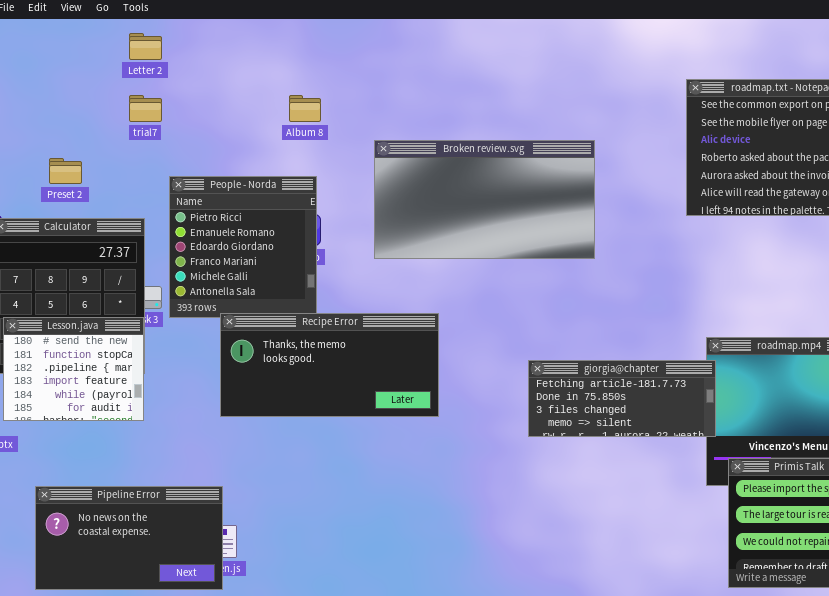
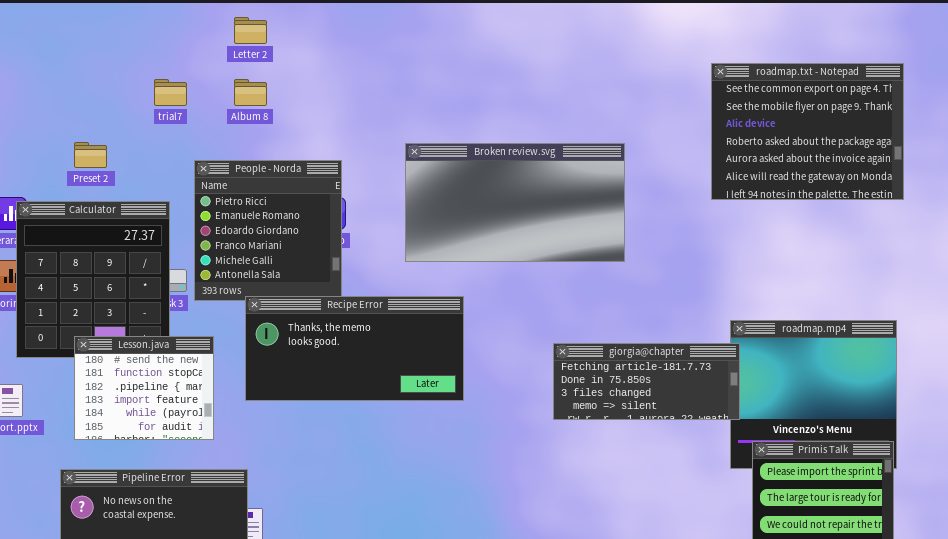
Letter 2: [129,33,162,60] -> [234,17,267,44], moved
Album 8: [289,95,321,122] -> [234,79,267,106], moved
Broken review.svg: [374,140,595,259] -> [405,143,625,262], moved
Lesson.java: [3,317,144,421] -> [74,336,214,440], moved

